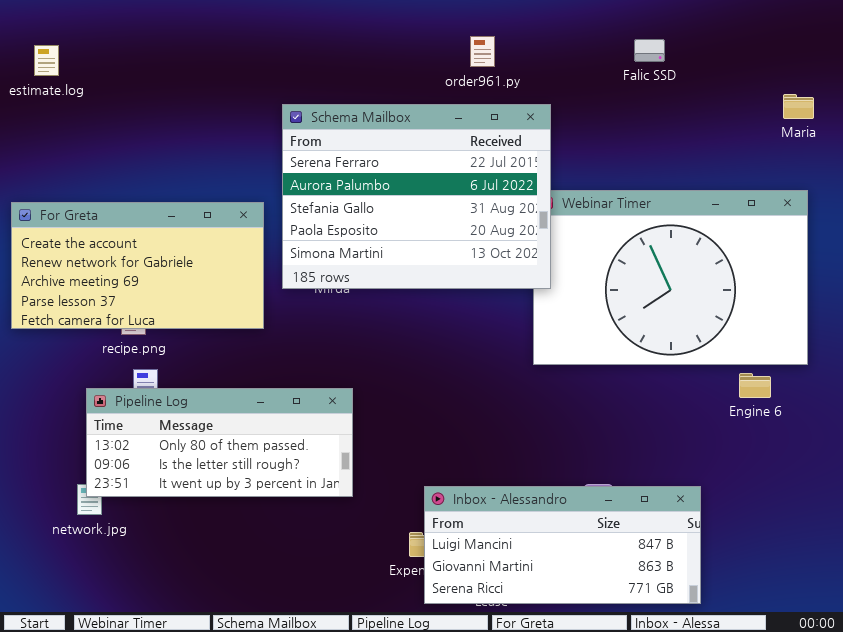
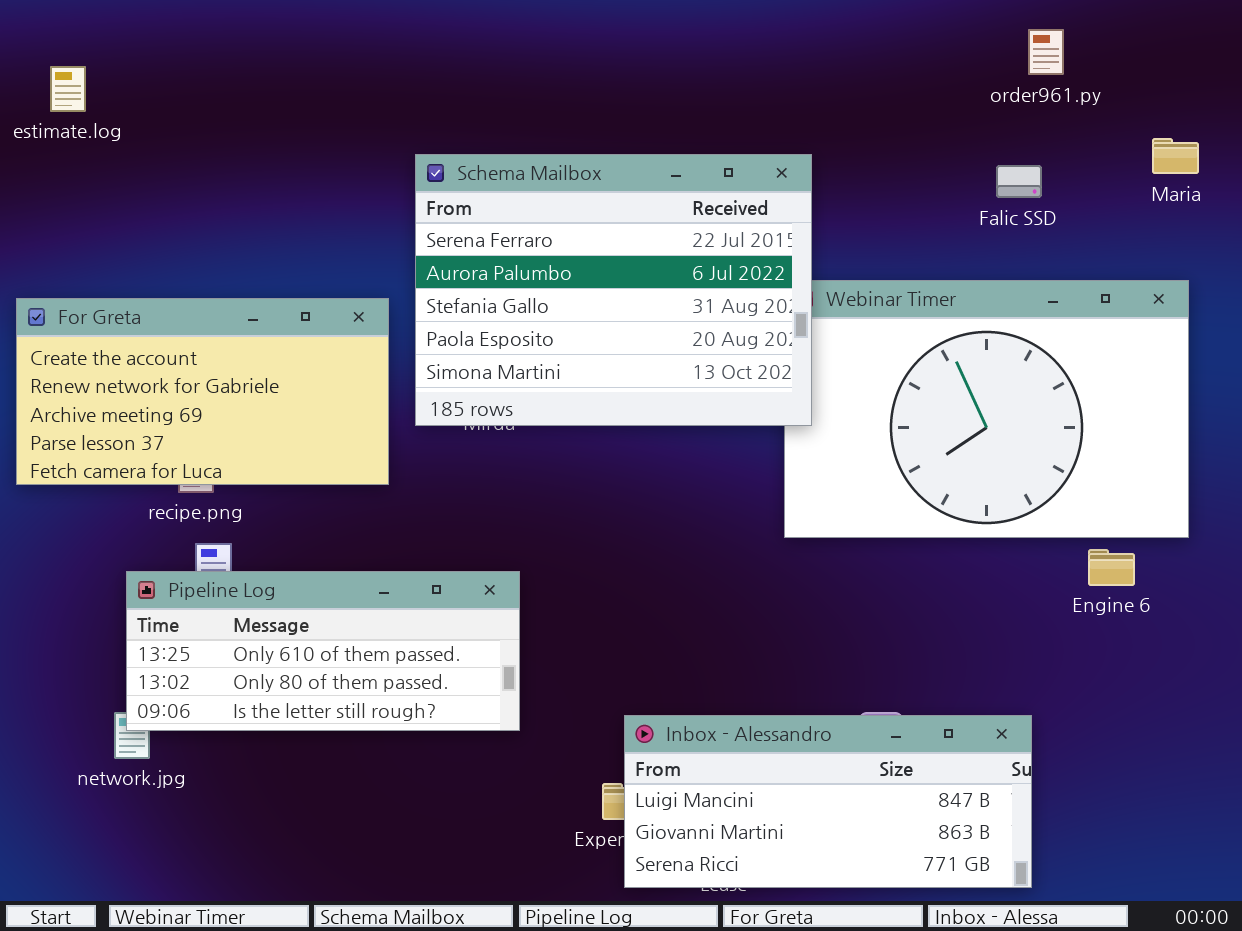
order961.py: [470,36,495,67] -> [1028,29,1064,75], moved
Falic SSD: [634,39,665,62] -> [996,165,1042,198], moved
Pipeline Log: [86,388,353,497] -> [126,571,520,731], scrolled up 1 row

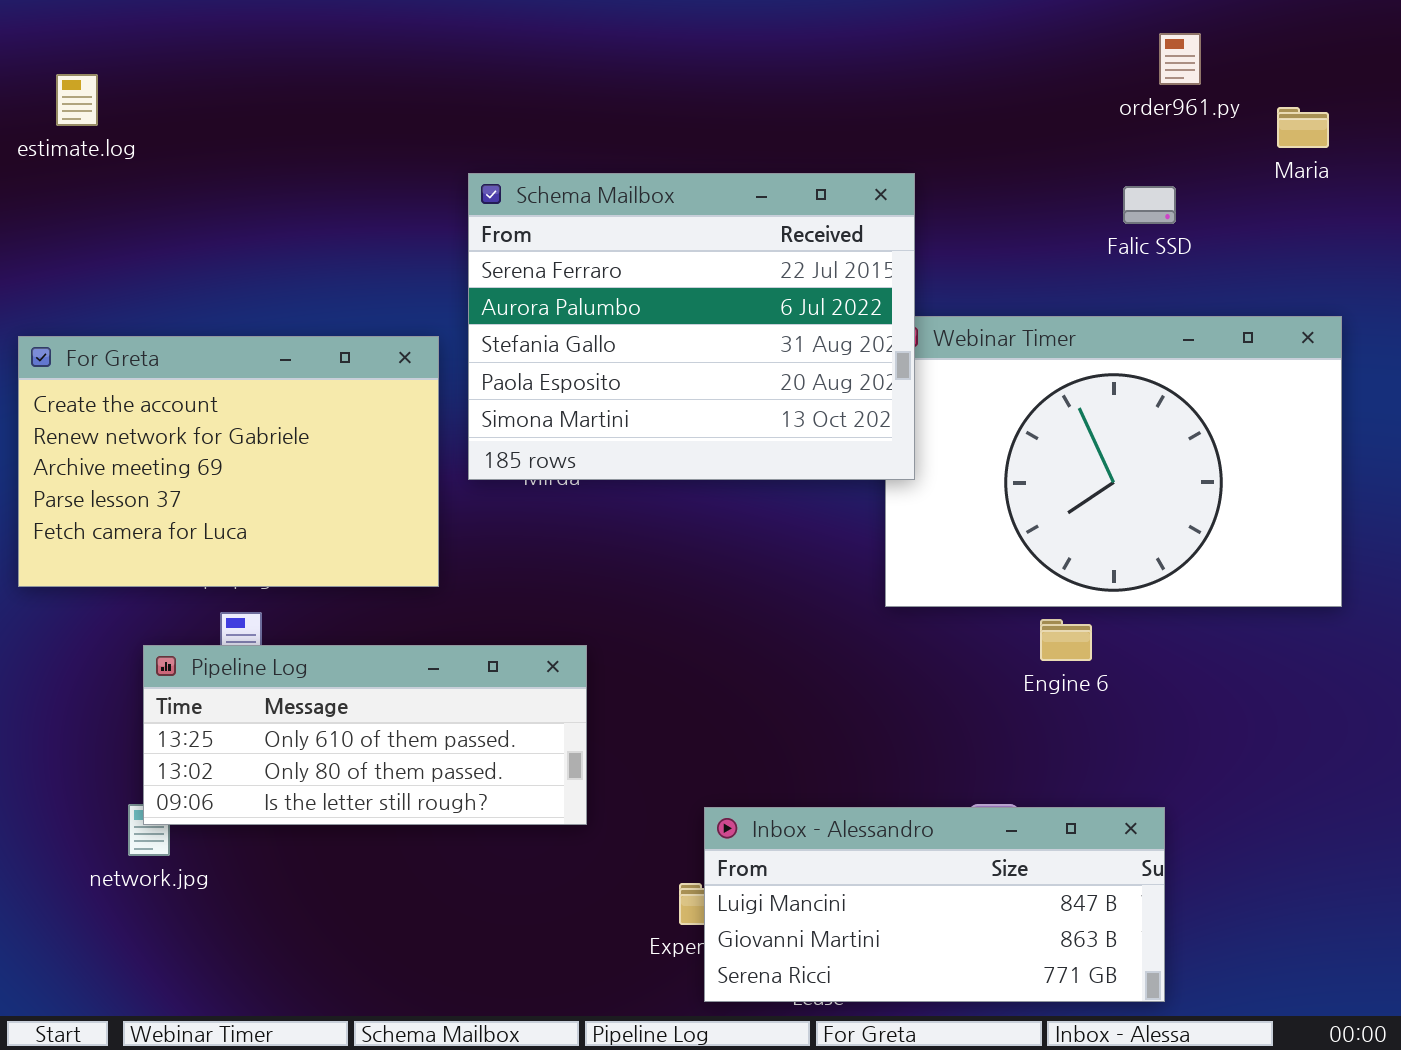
Maria: [1152,138,1199,174] -> [1277,107,1329,148], moved
For Greta: [16,298,389,485] -> [18,336,439,587], resized
Engine 6: [1088,549,1135,586] -> [1040,619,1092,661], moved

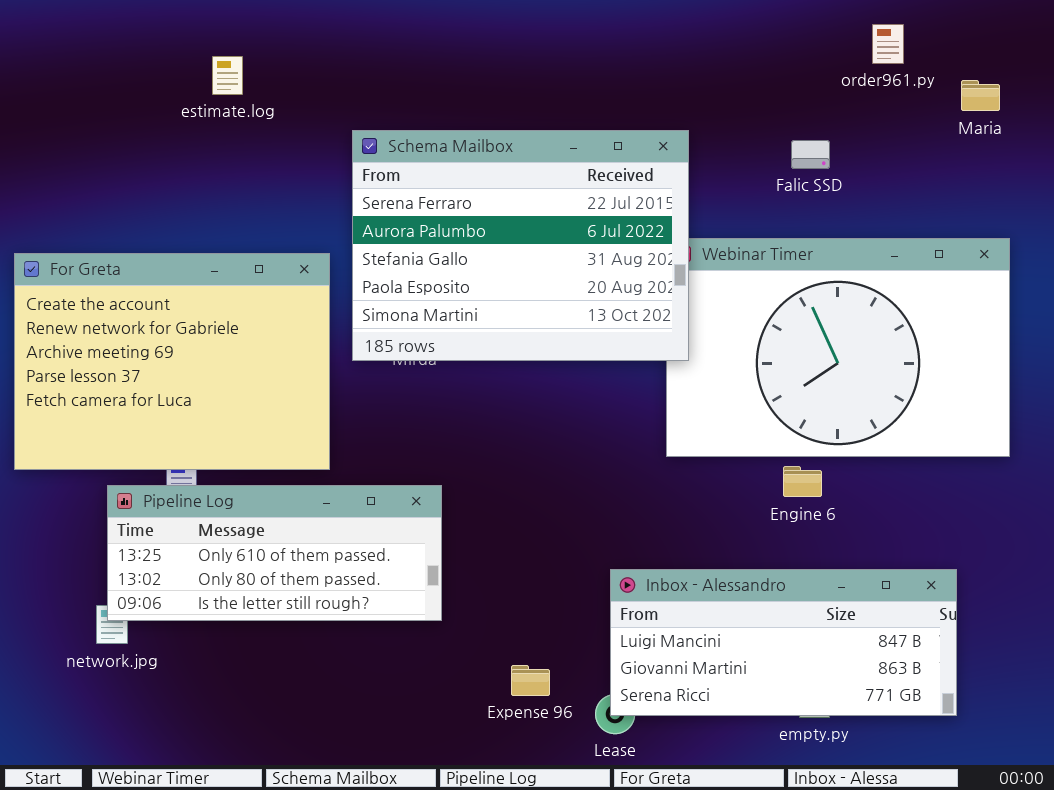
estimate.log: [56,74,98,126] -> [212,56,243,95], moved
Falic SSD: [1123,186,1176,224] -> [791,140,830,169], moved
For Greta: [18,336,439,587] -> [14,253,330,470], resized
Inbox - Alessandro: [704,807,1165,1002] -> [610,569,957,716], moved

